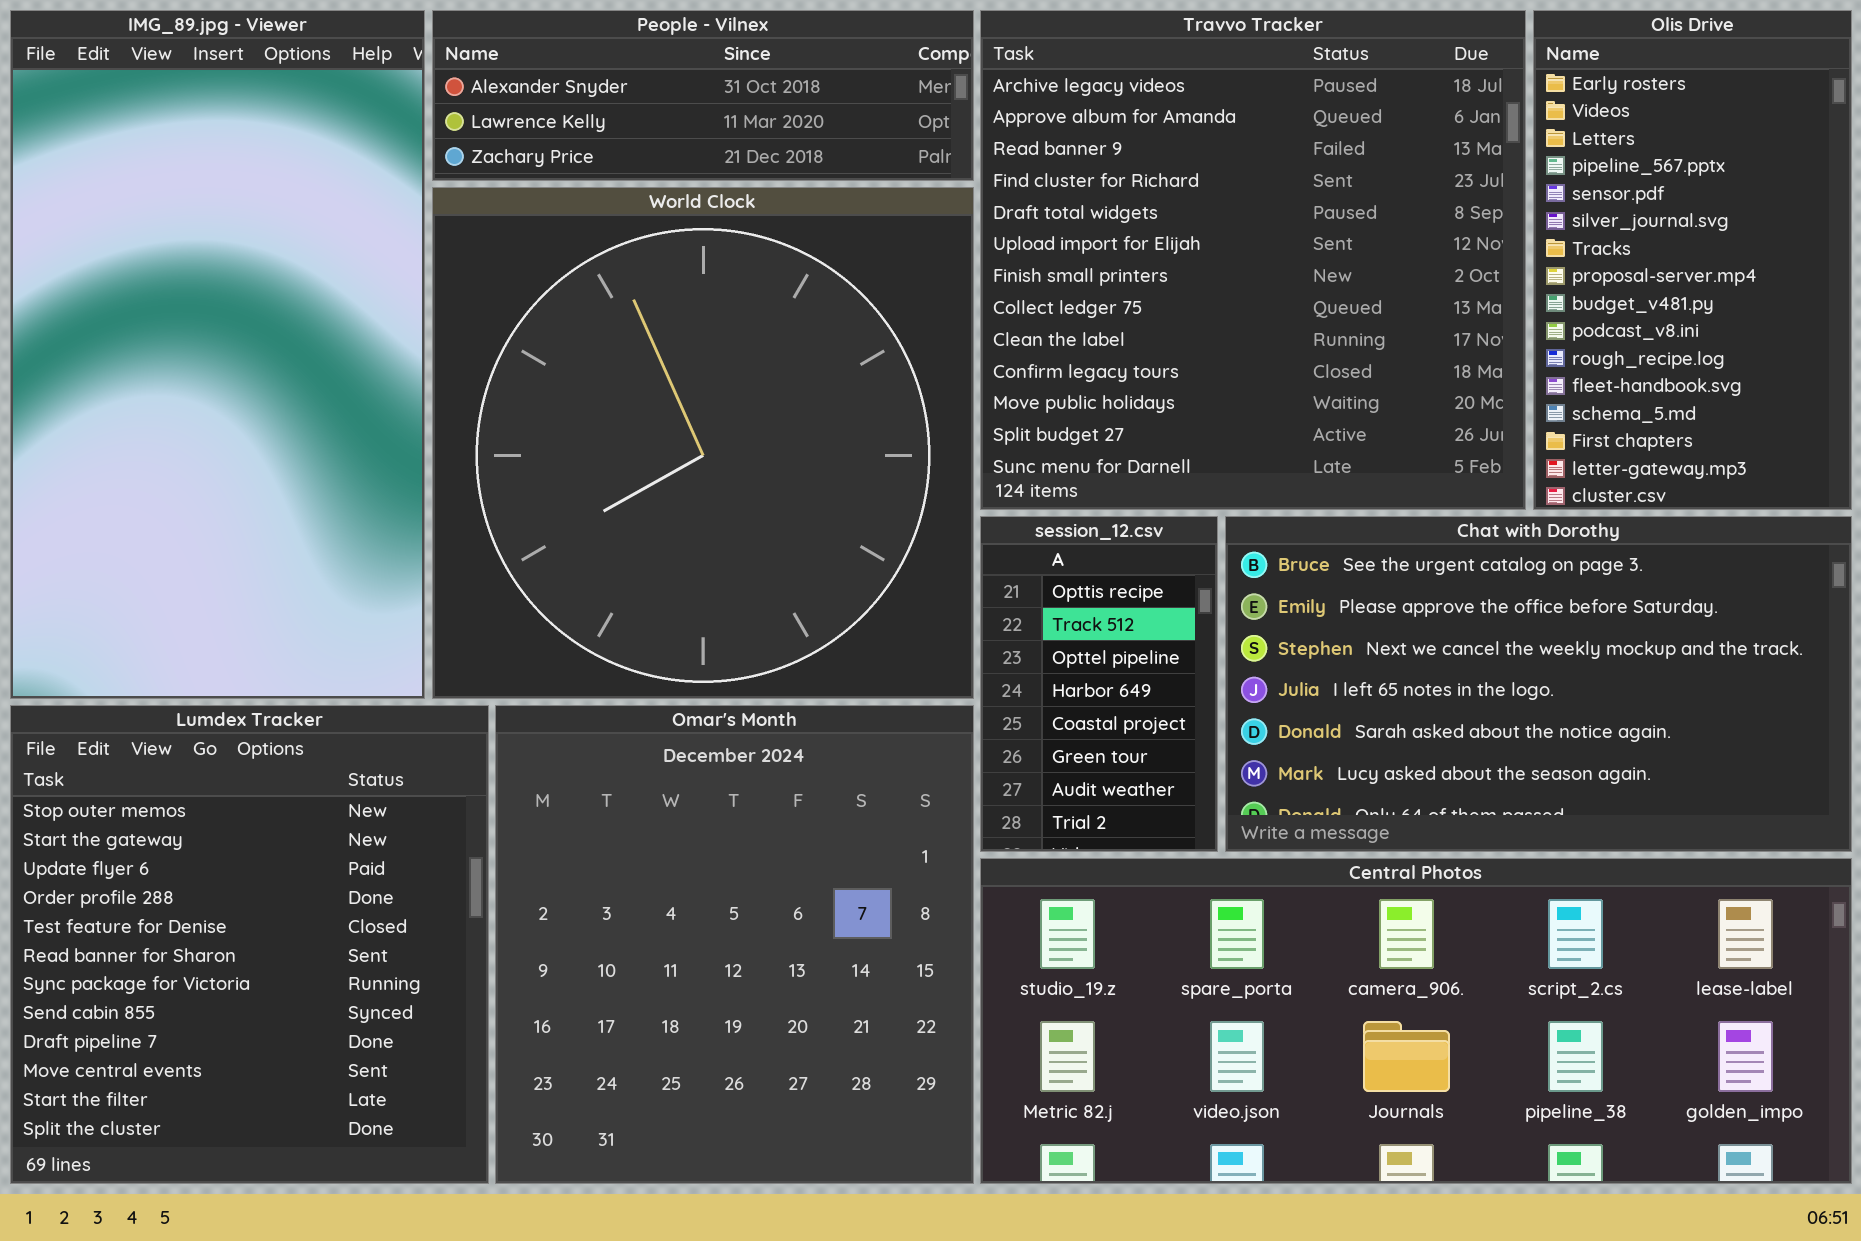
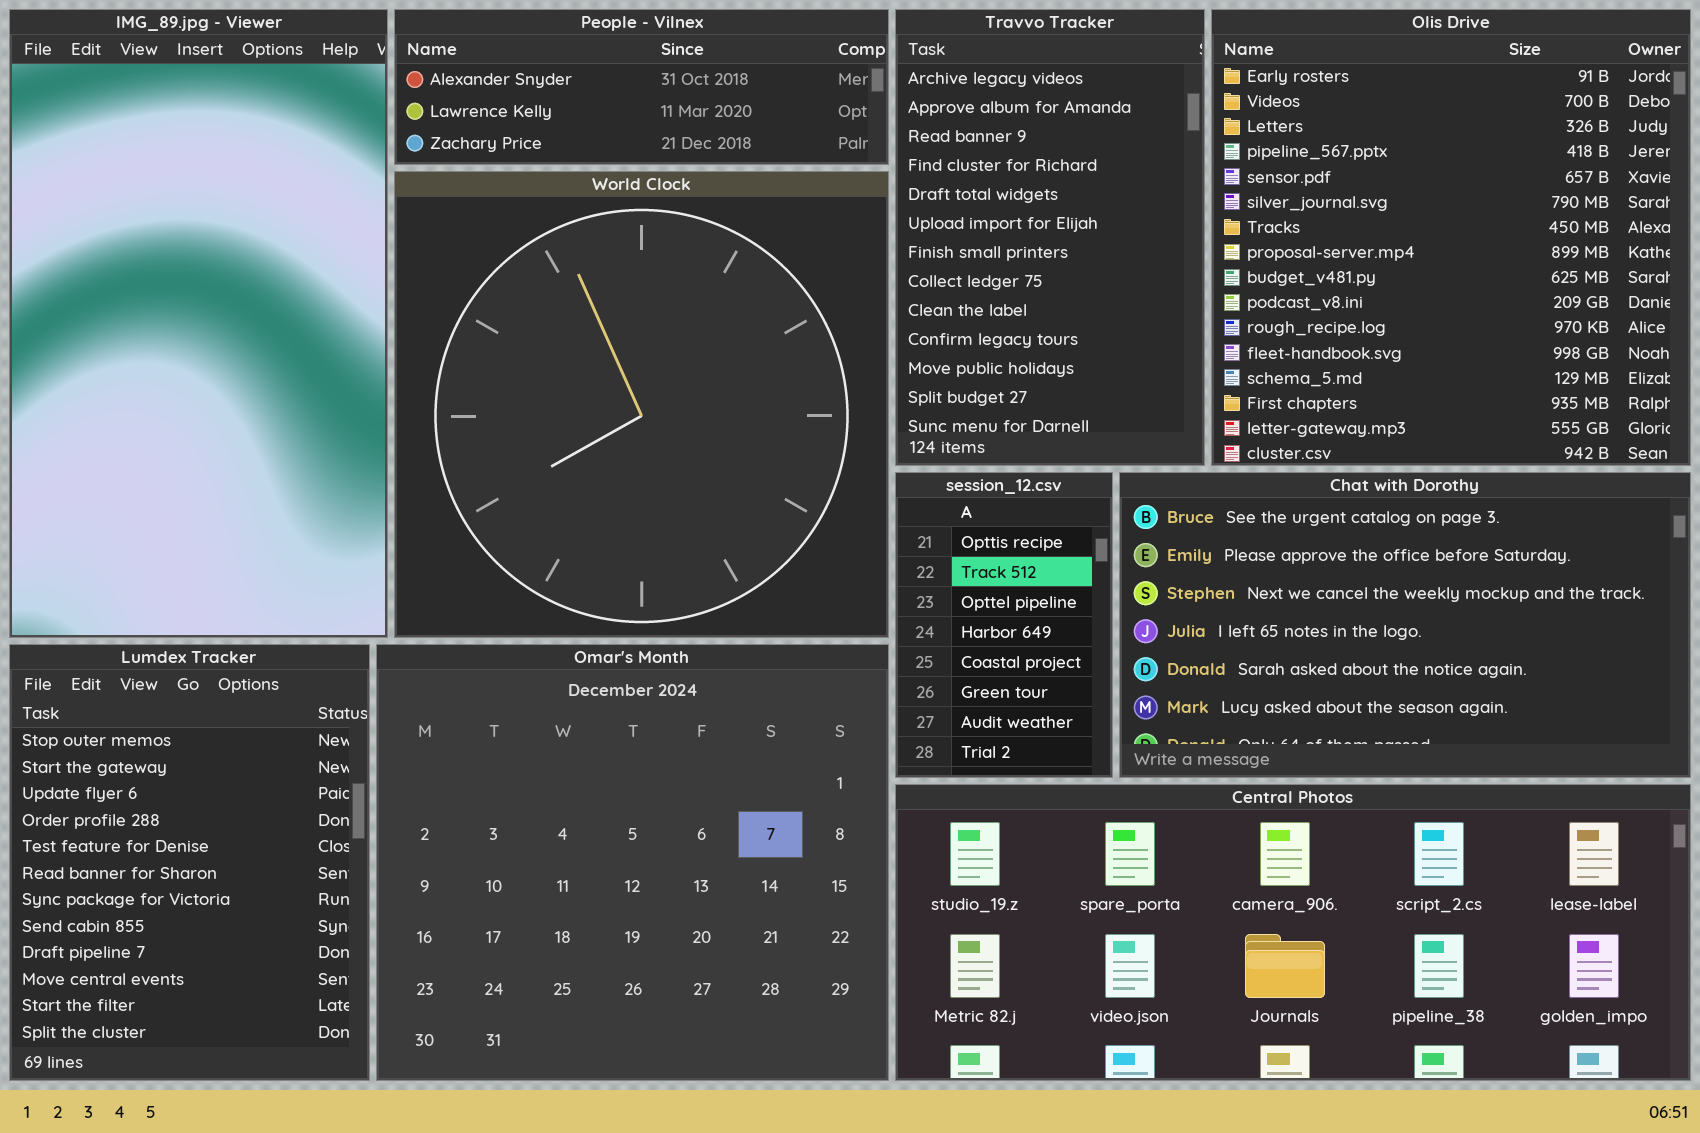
Travvo Tracker: [980,10,1526,510] -> [895,9,1205,466], resized
Olis Drive: [1533,10,1852,510] -> [1211,9,1691,466], resized
Lumdex Tracker: [10,705,489,1184] -> [9,644,370,1081], resized
Omar's Month: [495,705,974,1184] -> [376,644,889,1081], resized

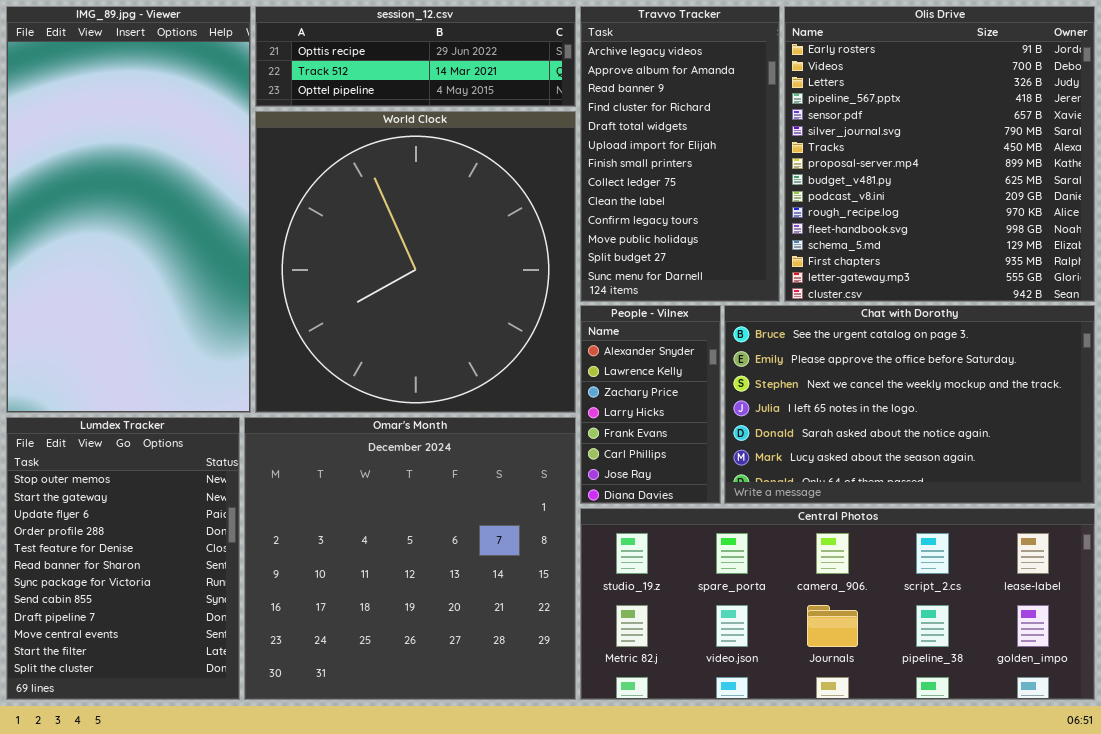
People - Vilnex: [394,9,889,165] -> [580,305,721,504], moved, resized
session_12.csv: [895,472,1113,778] -> [255,6,576,107], moved, resized

